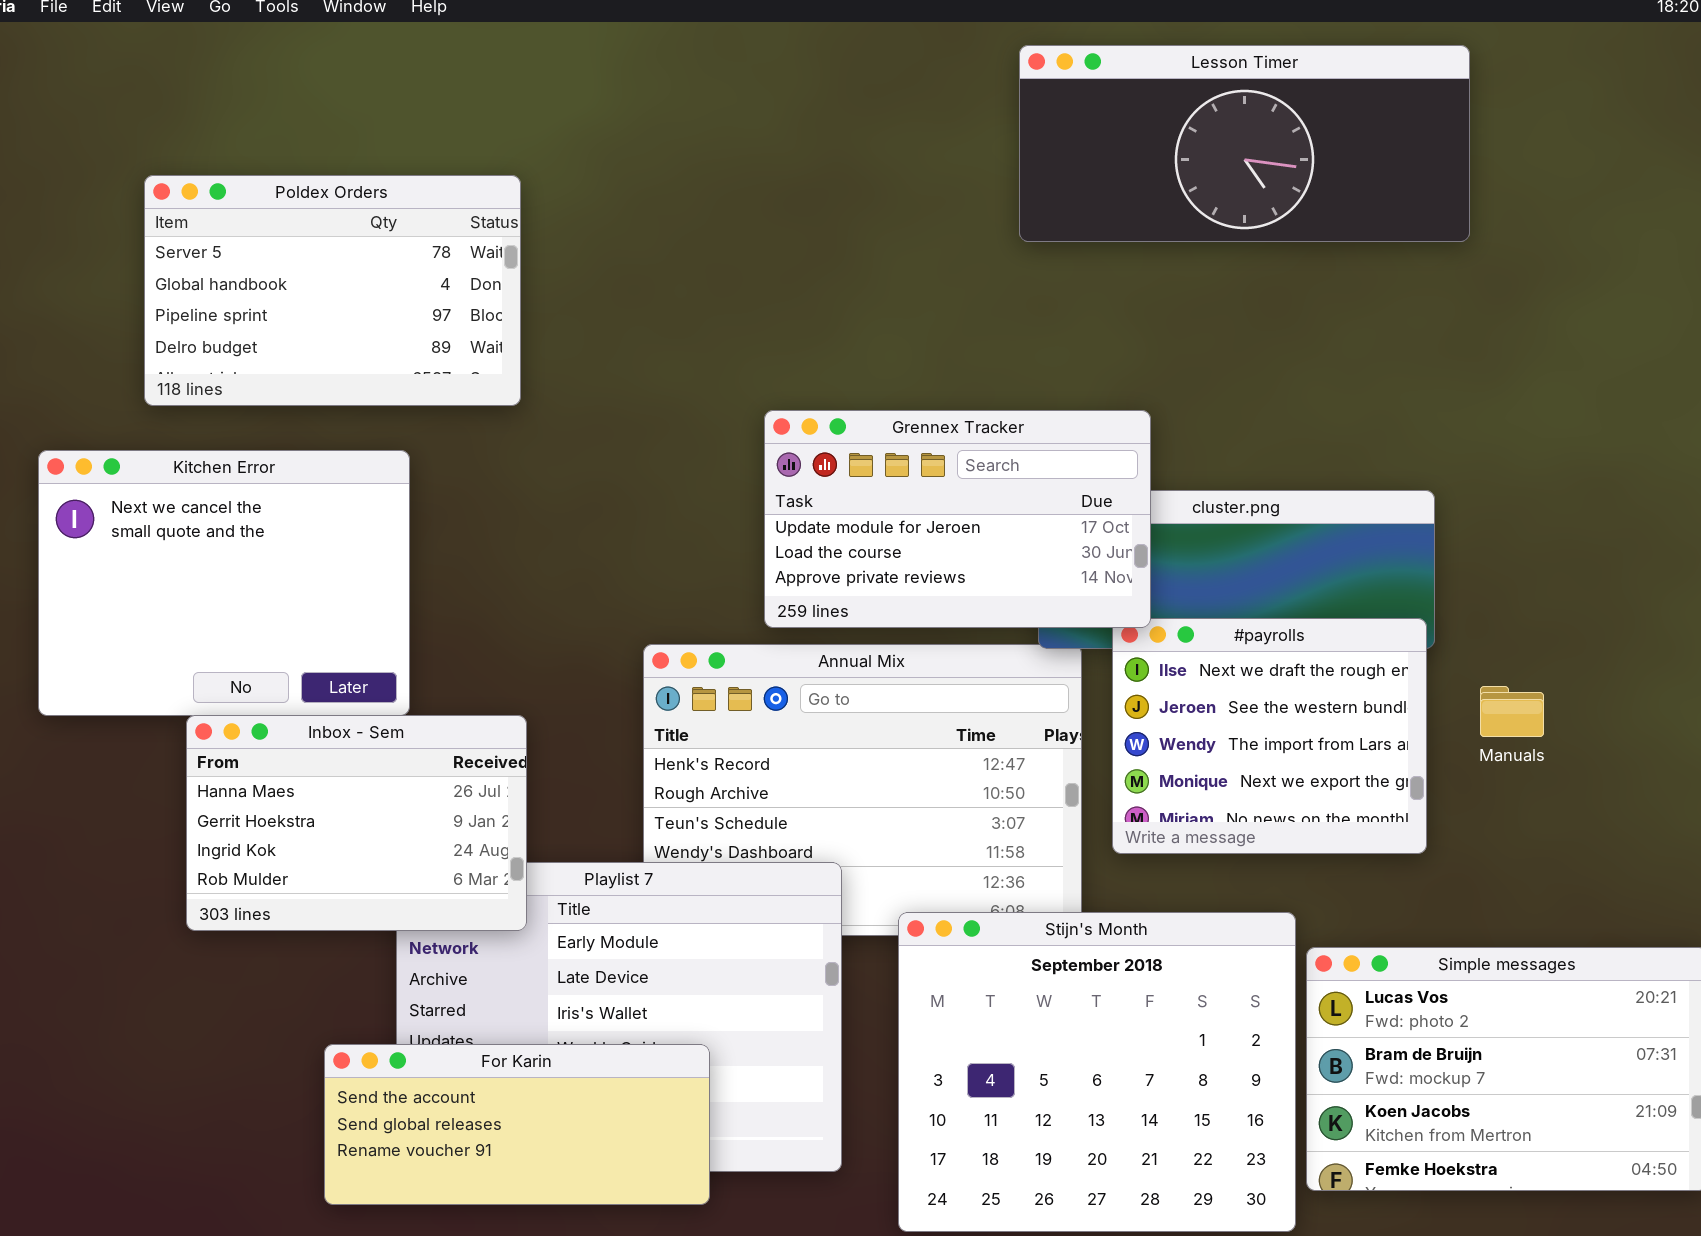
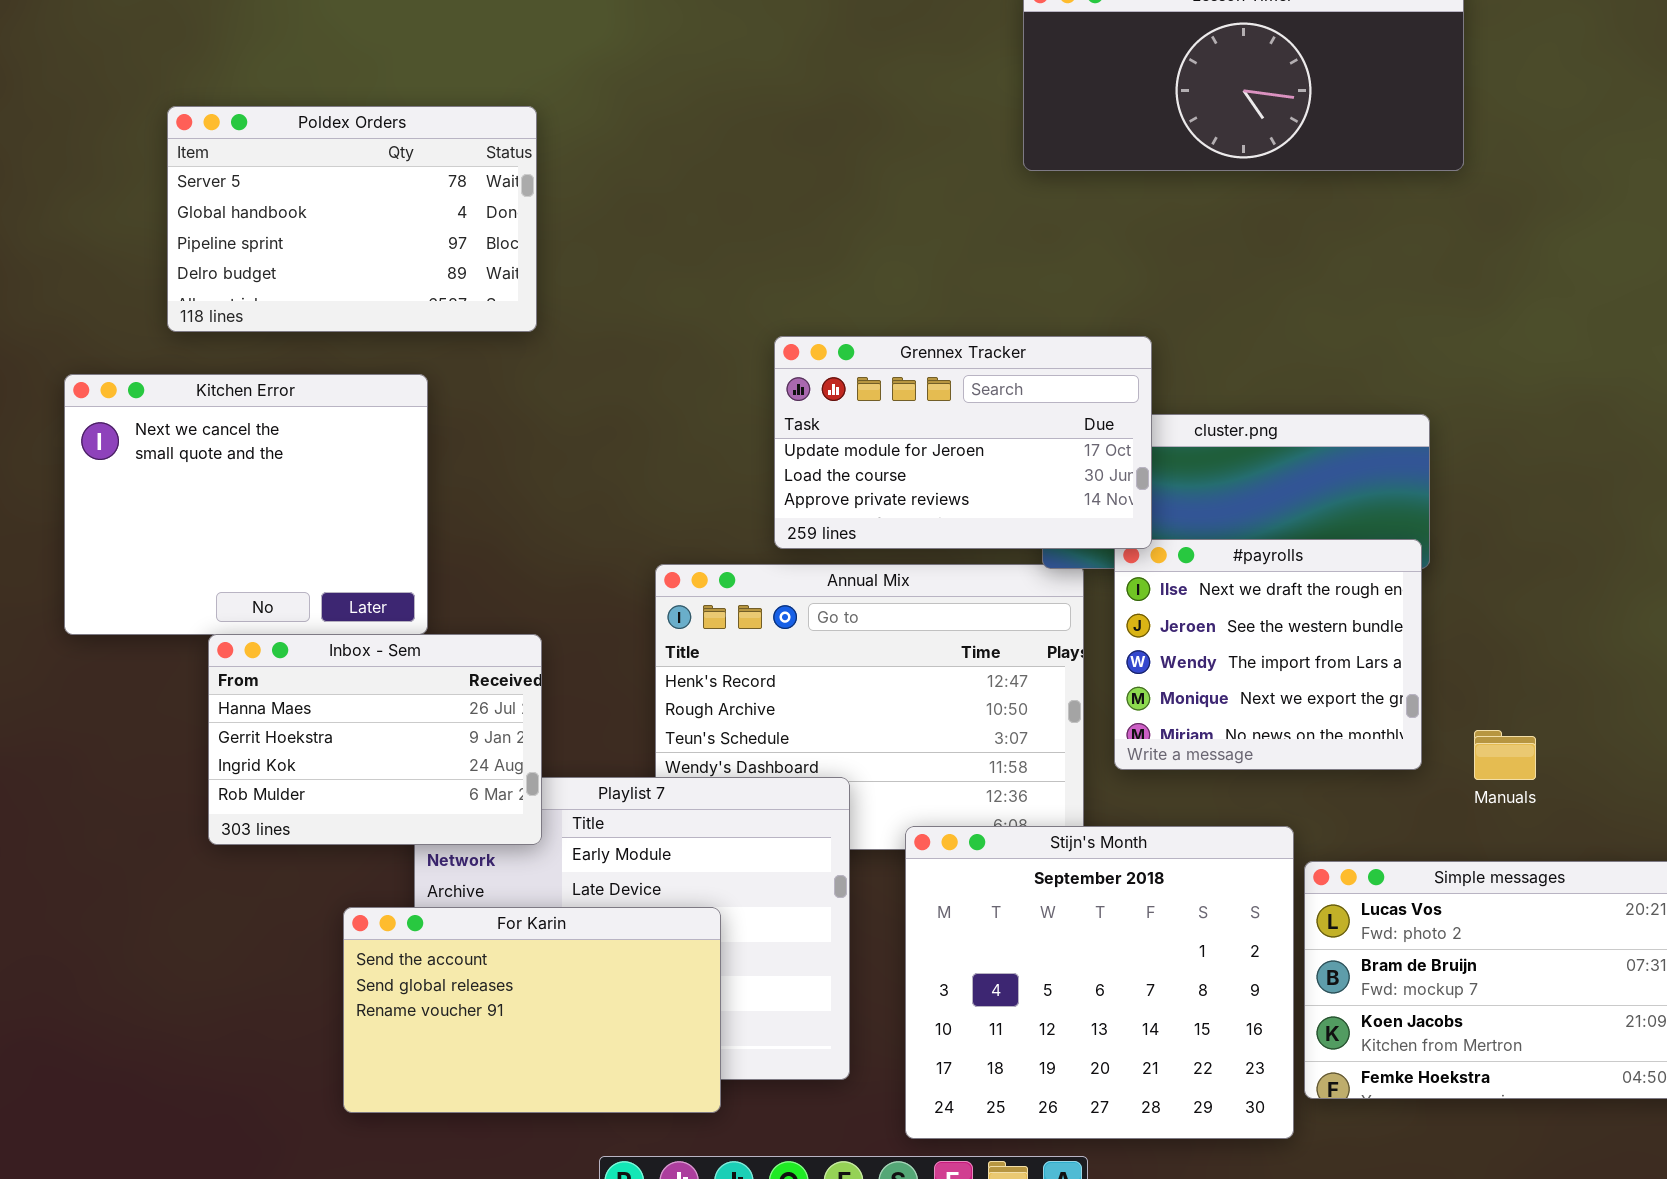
Manuals: [1480,686,1544,737] -> [1474,730,1536,780], moved
For Karin: [324,1044,710,1205] -> [343,907,721,1113], resized

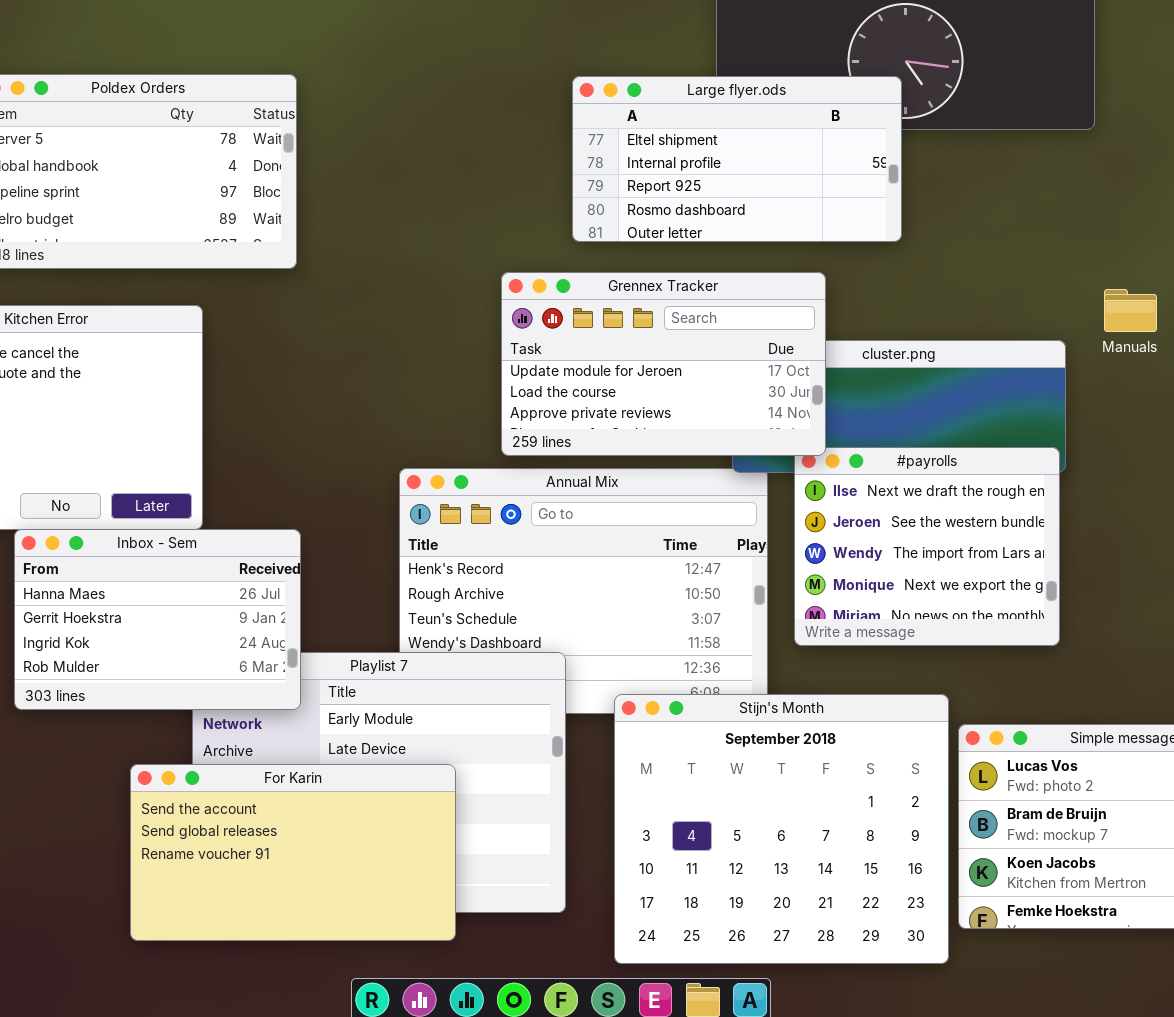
Large flyer.ods: none -> [572,76,902,242], opened
Manuals: [1474,730,1536,780] -> [1104,289,1157,332], moved

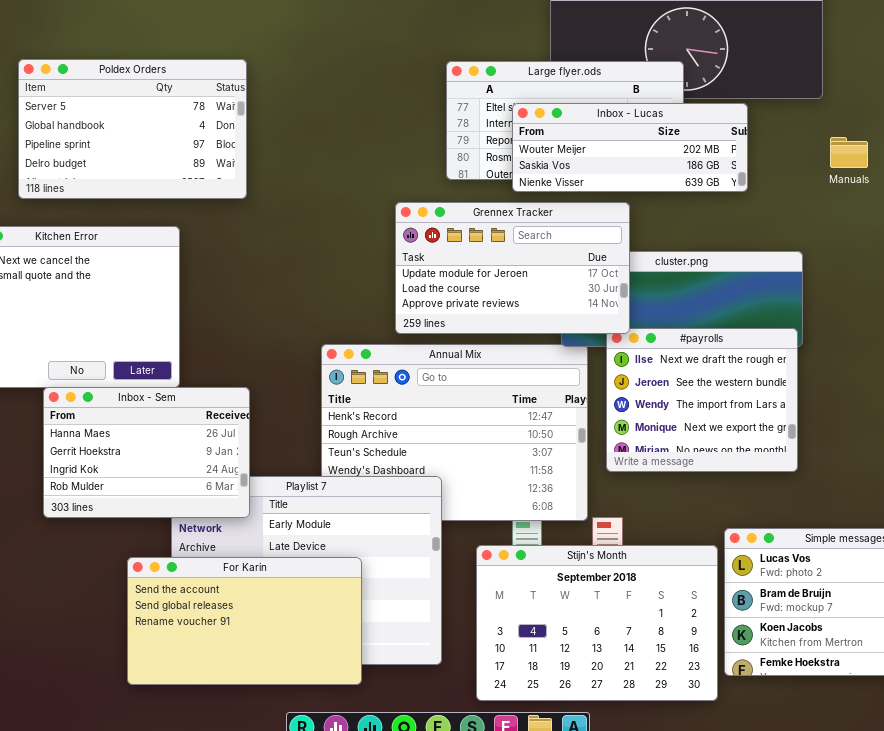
Inbox - Lucas: none -> [512,103,748,192], opened
Manuals: [1104,289,1157,332] -> [830,137,868,168], moved
Stijn's Month: [614,694,949,964] -> [476,545,718,701], resized

